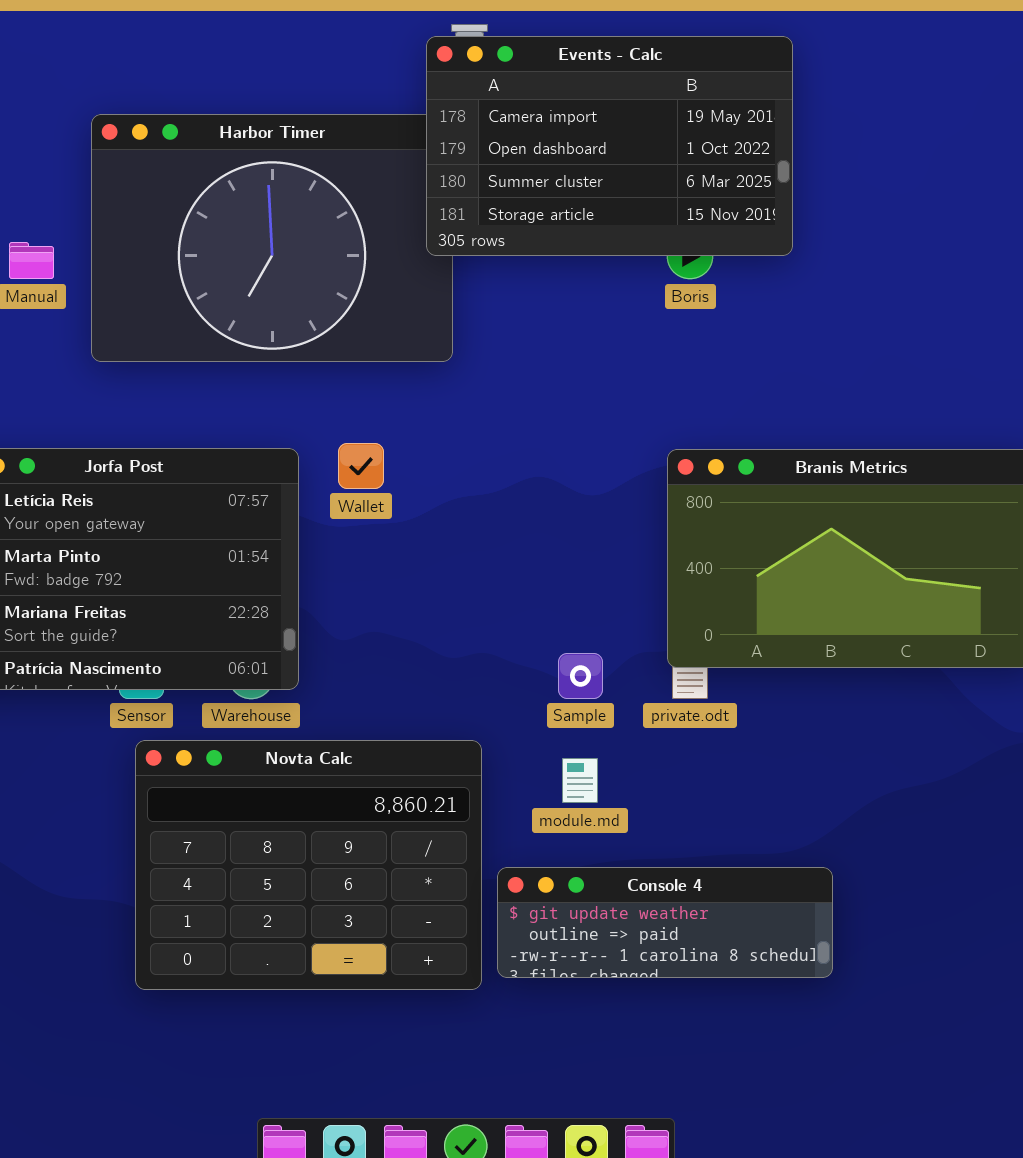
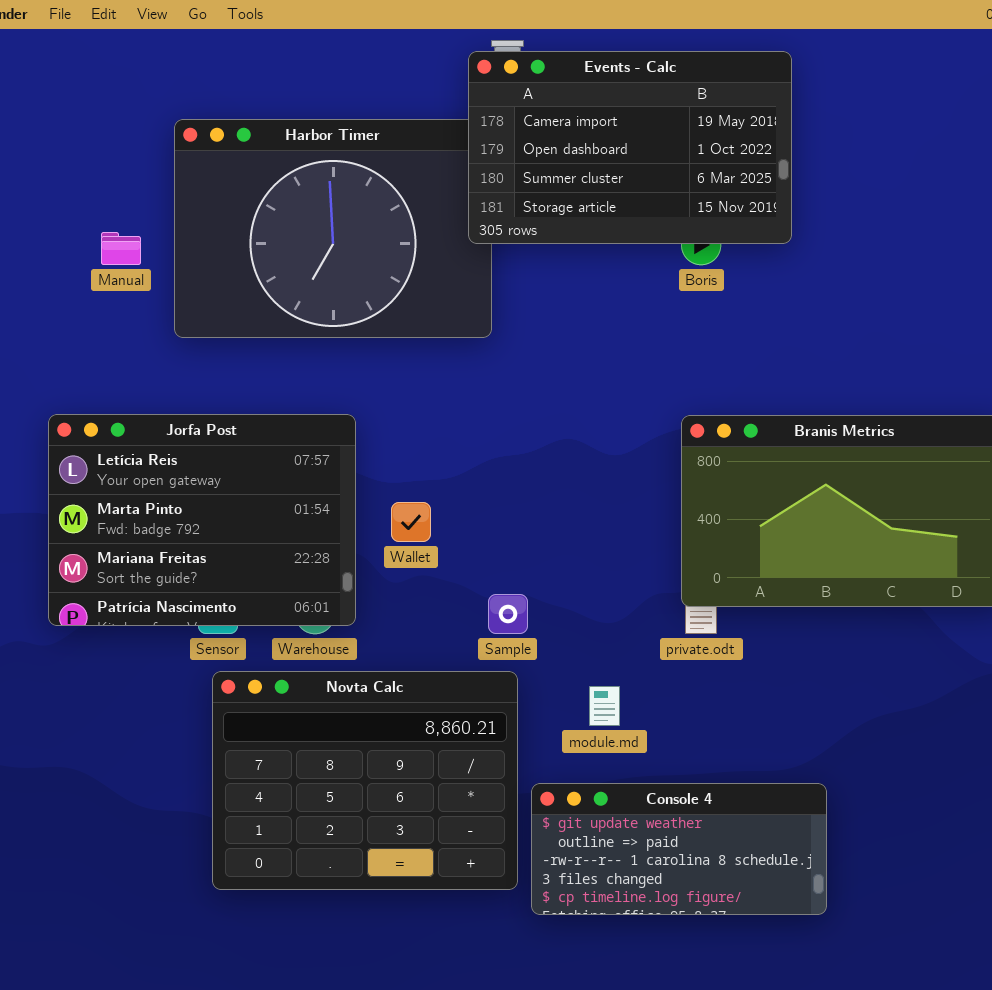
Wallet: [338,443,384,489] -> [391,502,431,542], moved
Sample: [558,653,603,699] -> [488,594,528,634], moved
Console 4: [497,867,833,978] -> [531,783,827,915], resized

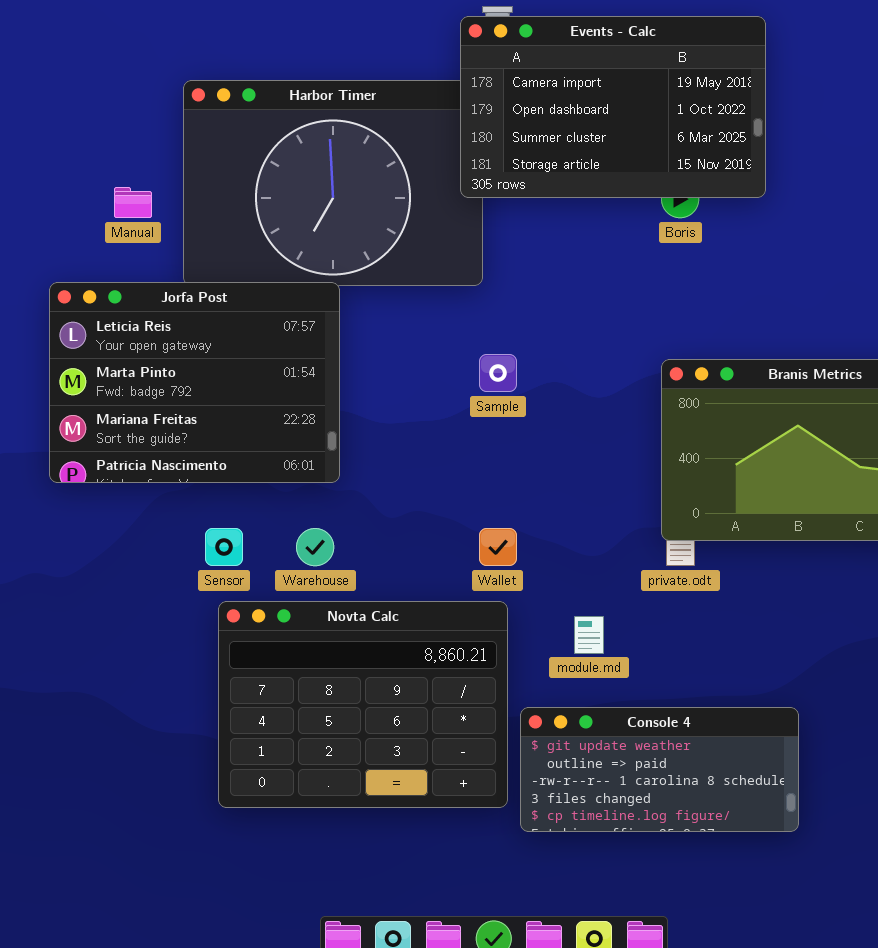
Jorfa Post: [48,414,356,626] -> [49,282,340,483], moved
Wallet: [391,502,431,542] -> [479,528,517,566], moved
Sample: [488,594,528,634] -> [479,354,517,392], moved

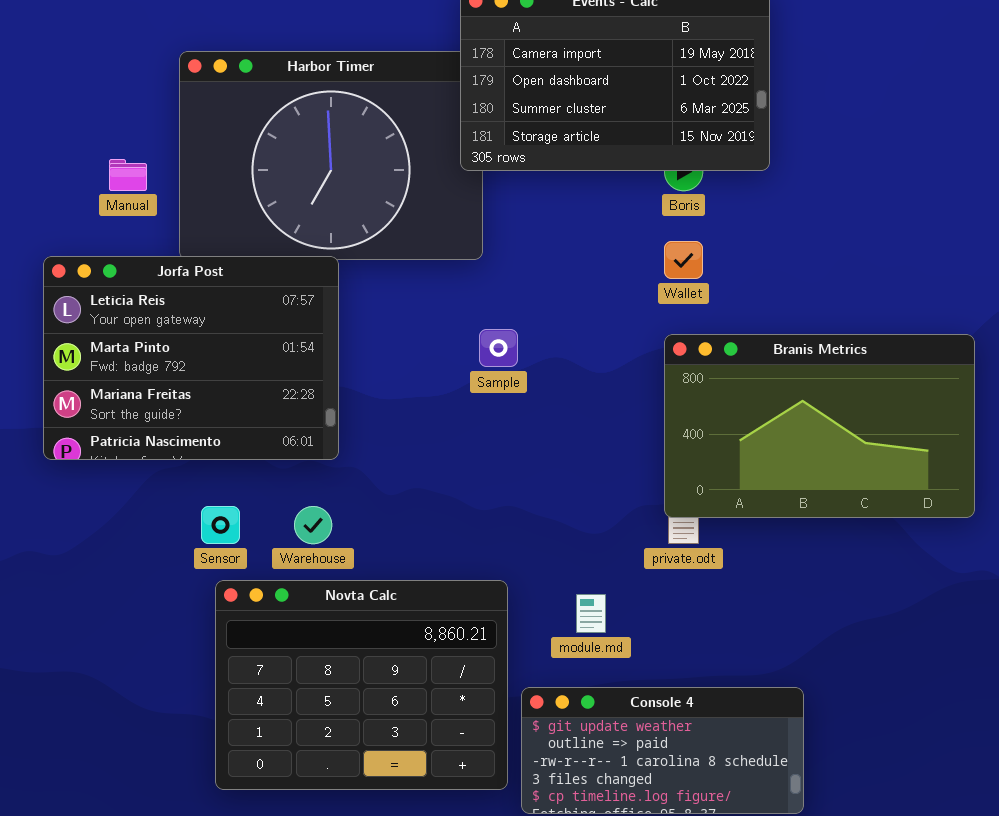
Wallet: [479,528,517,566] -> [664,241,703,279], moved

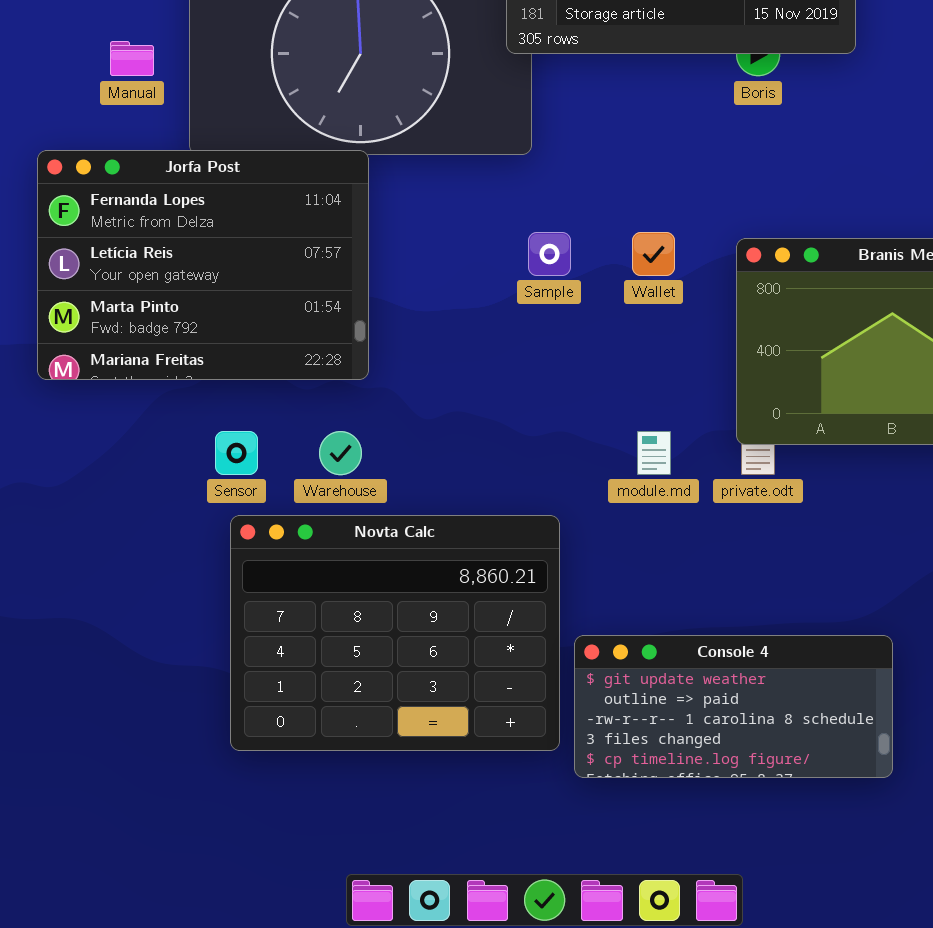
Wallet: [664,241,703,279] -> [632,232,675,276], moved
Jorfa Post: [43,256,339,460] -> [37,150,369,380], scrolled up 1 row
module.md: [576,594,606,633] -> [637,431,671,475], moved

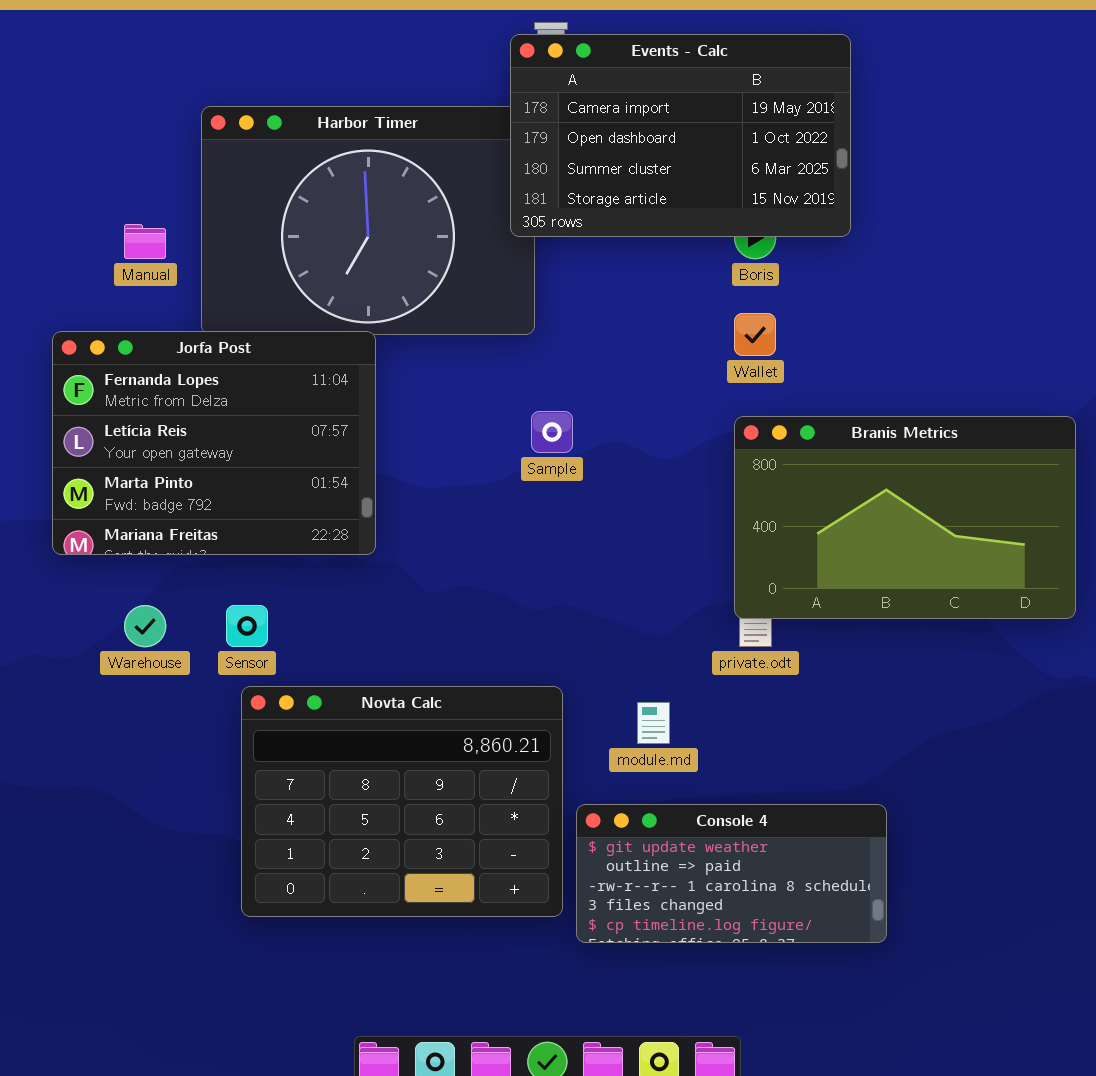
Wallet: [632,232,675,276] -> [734,313,776,356], moved
Warehouse: [319,431,362,475] -> [124,605,166,647], moved
module.md: [637,431,671,475] -> [637,702,670,744], moved

